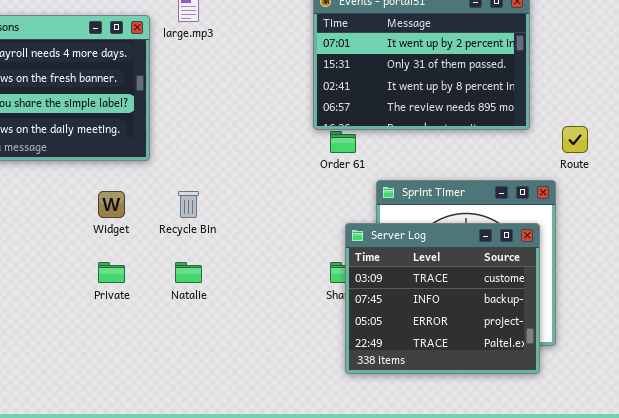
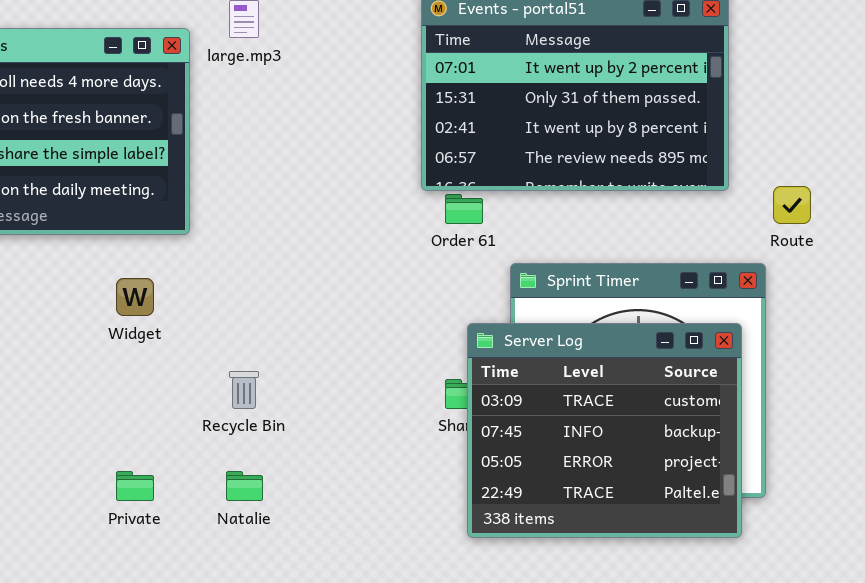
Recycle Bin: [178,191,199,218] -> [229,371,259,409], moved
Private: [98,262,125,283] -> [116,471,154,501], moved
Natalie: [175,262,202,283] -> [226,471,263,501], moved

